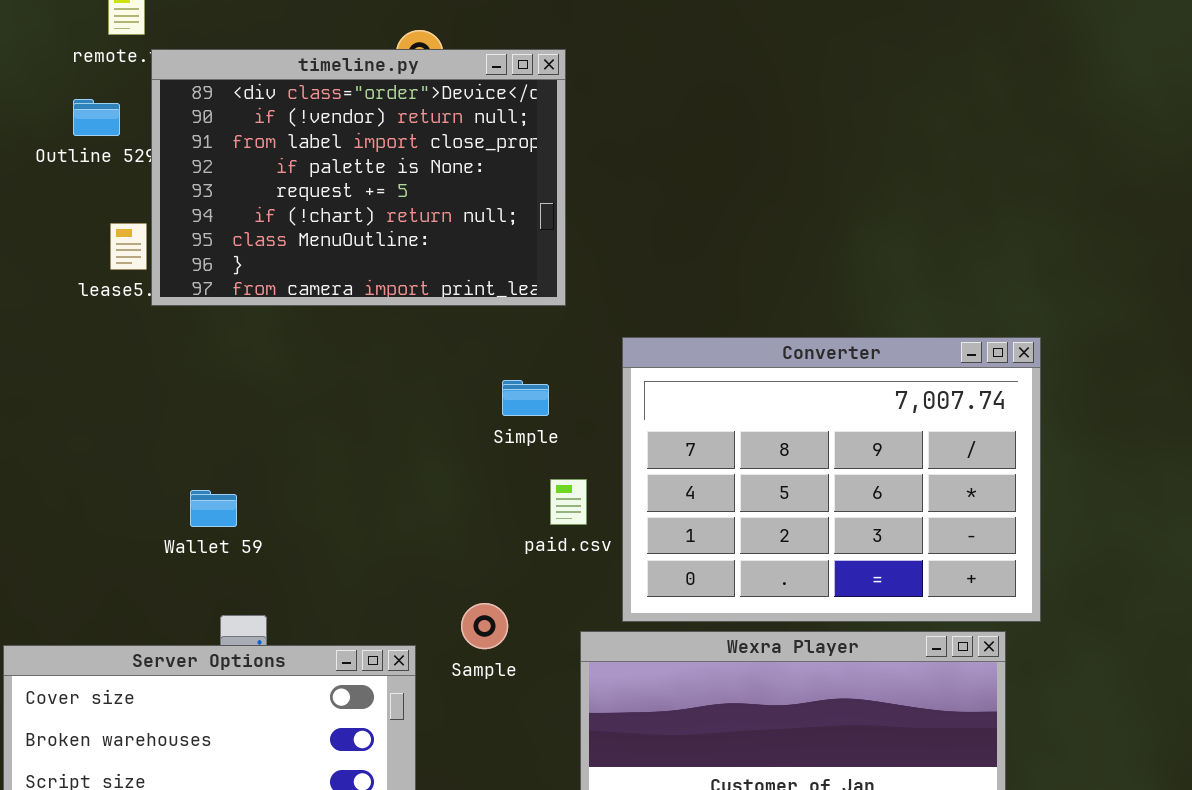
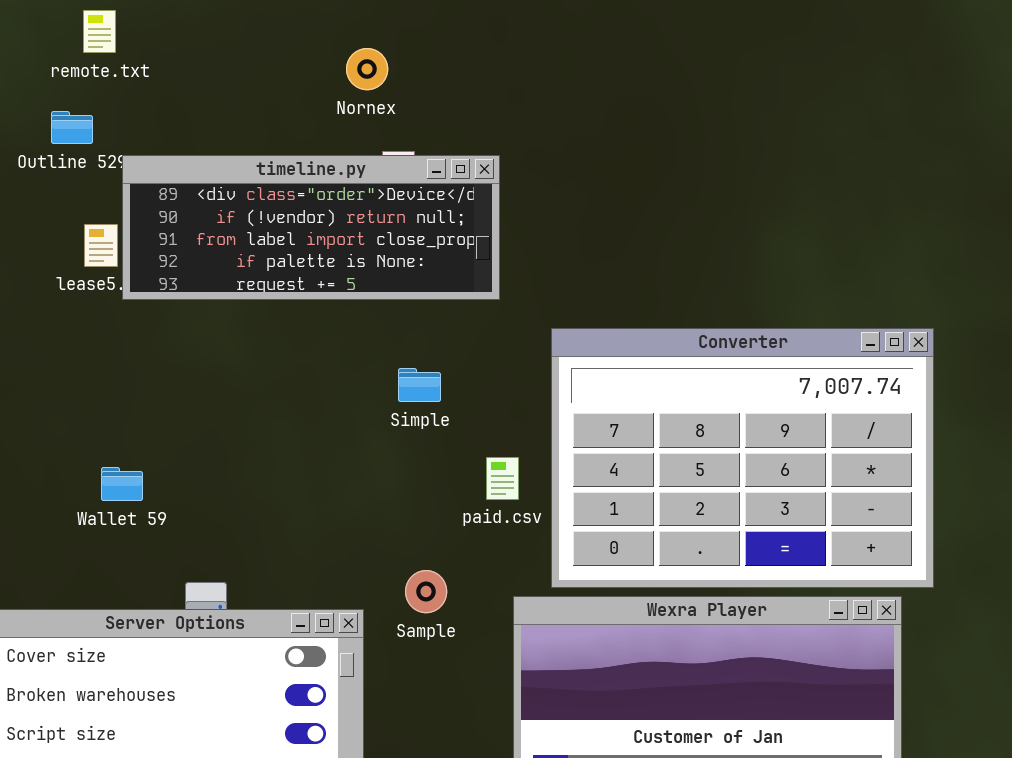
timeline.py: [151,49,566,306] -> [122,155,500,300], resized
Simple: [502,380,549,416] -> [398,368,441,402], moved
Wallet 59: [190,490,237,527] -> [101,467,143,501], moved

